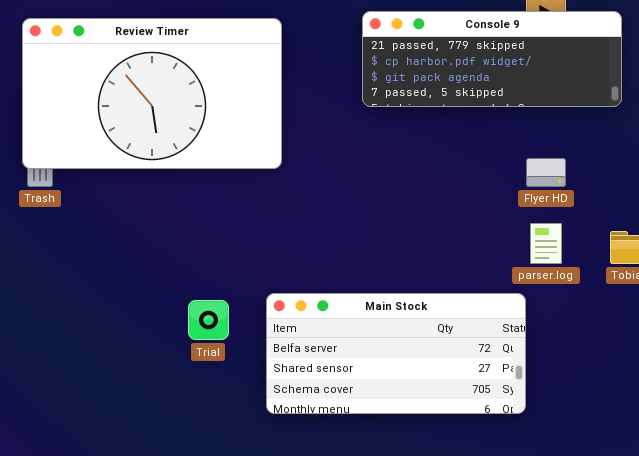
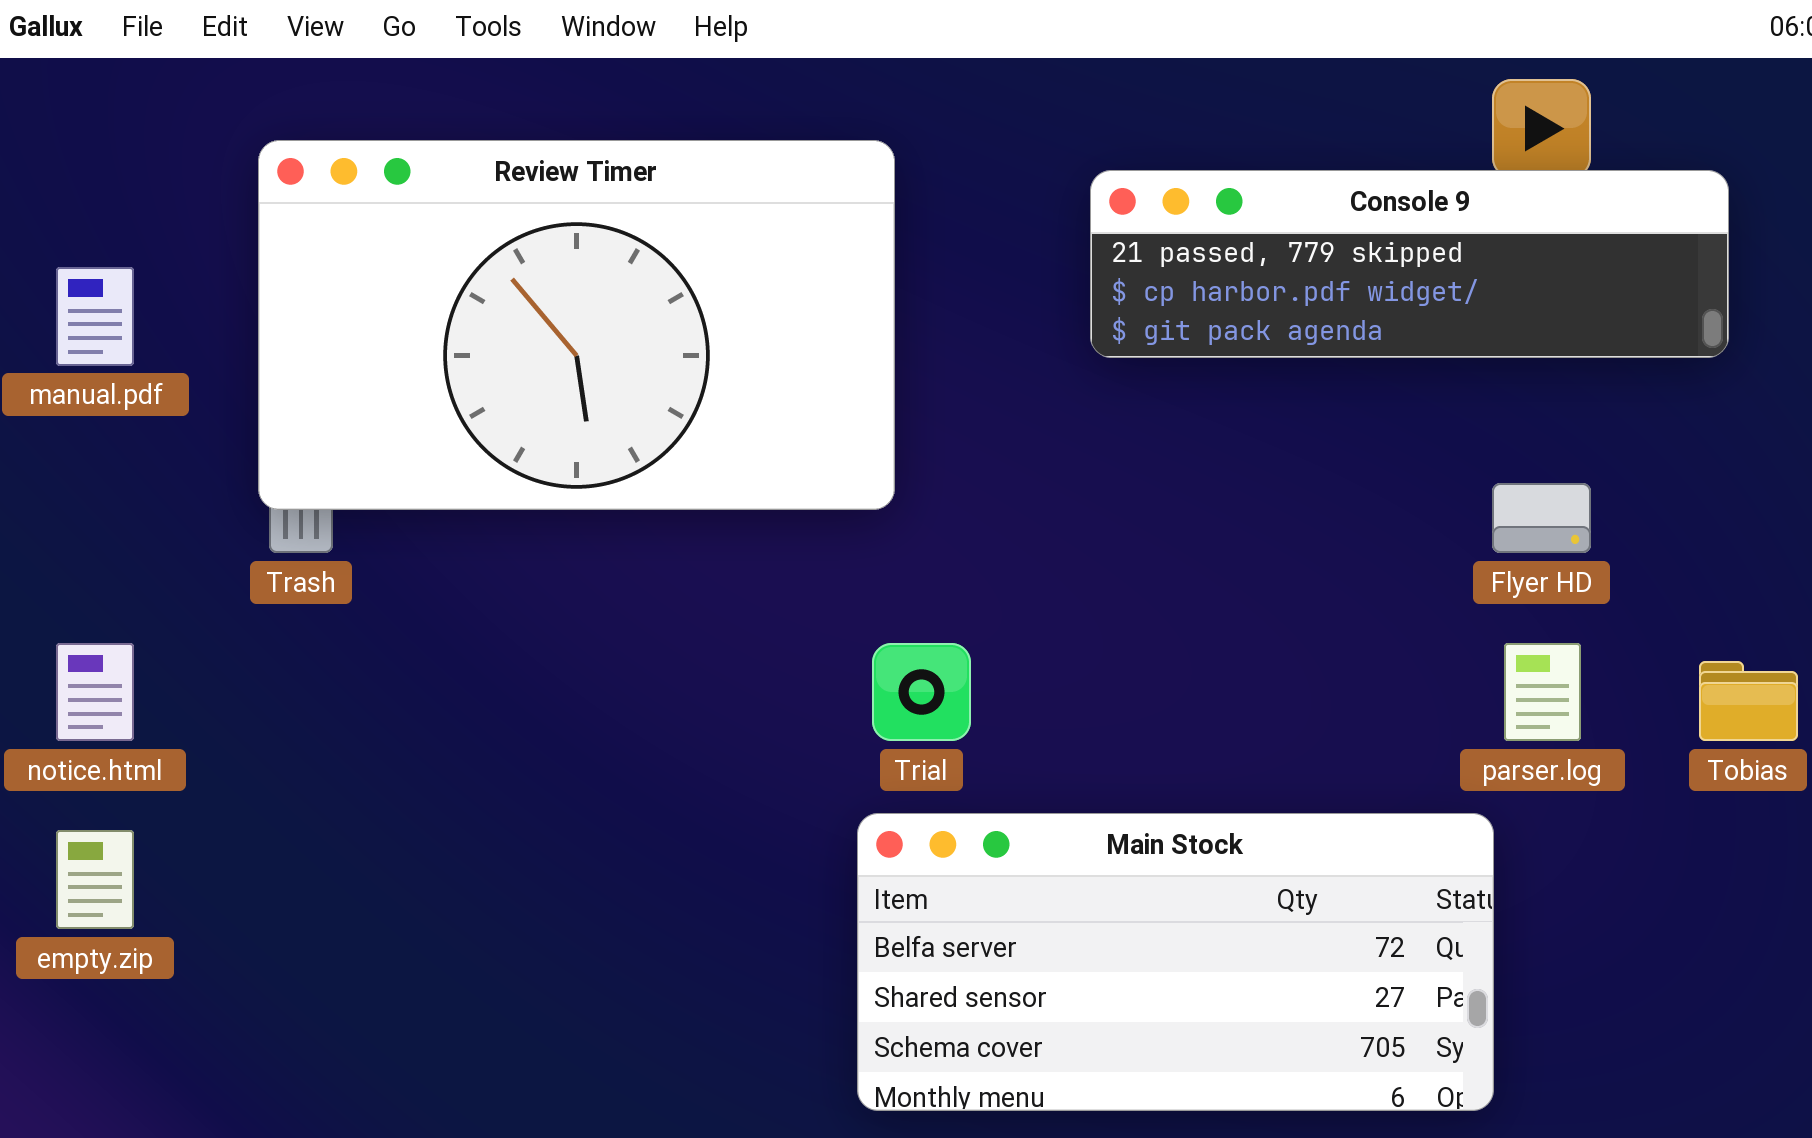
Console 9: [362,11,622,107] -> [1090,170,1729,358], resized
Trial: [188,300,229,340] -> [872,643,971,741], moved

